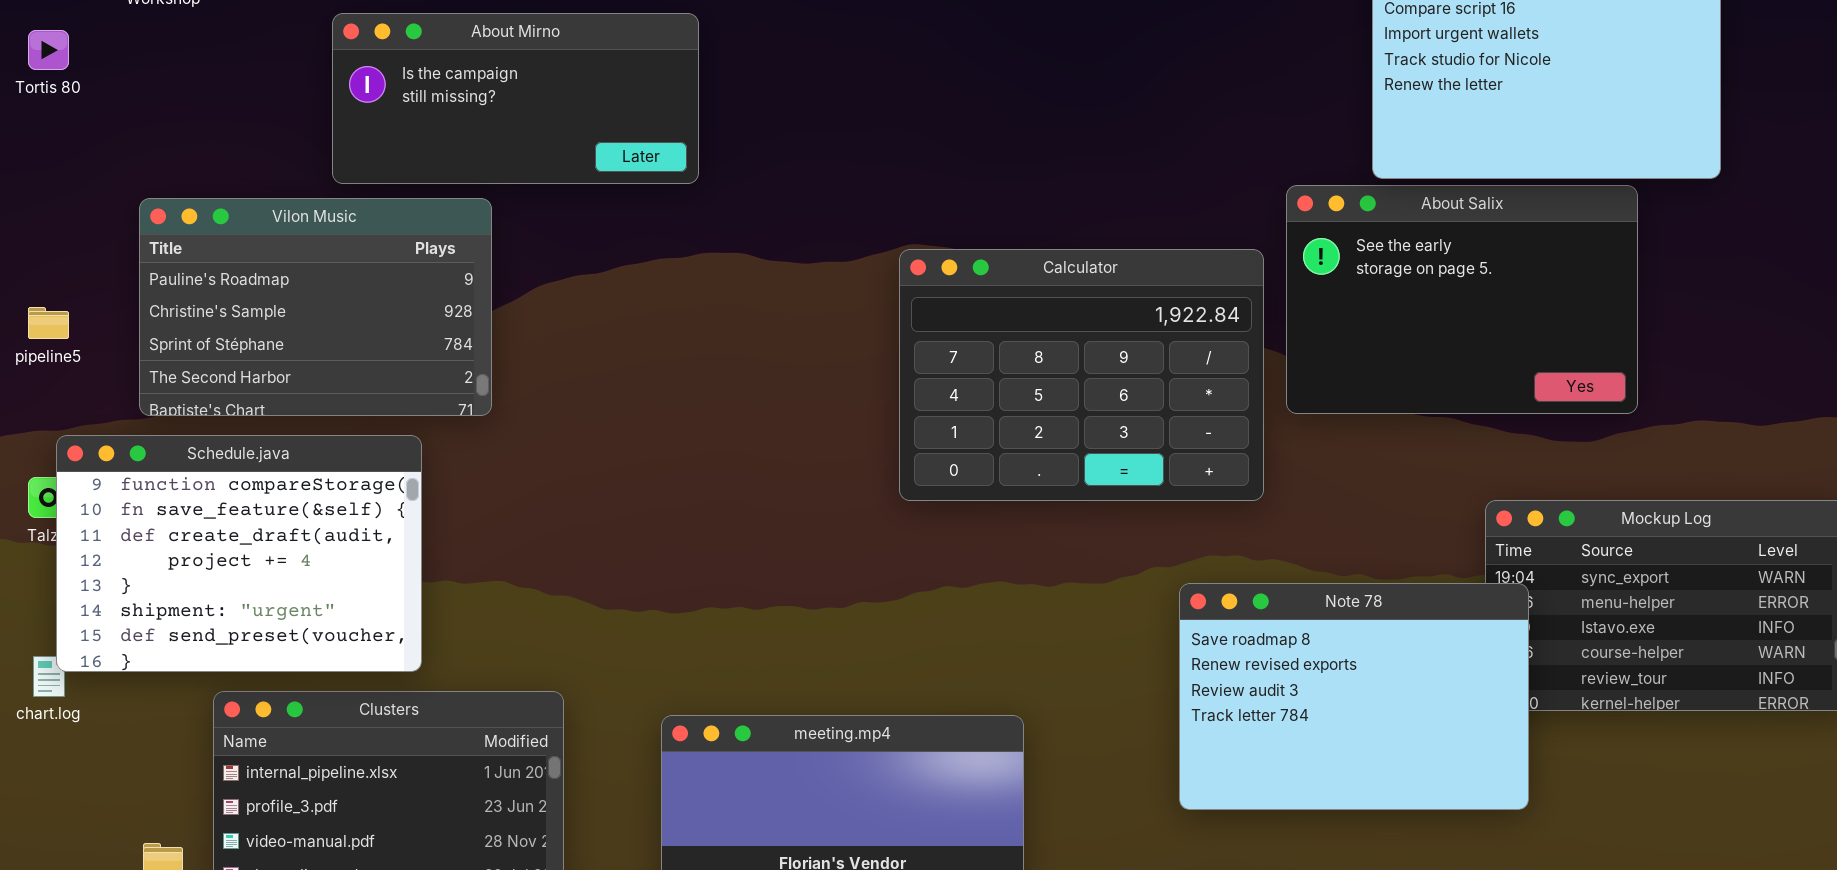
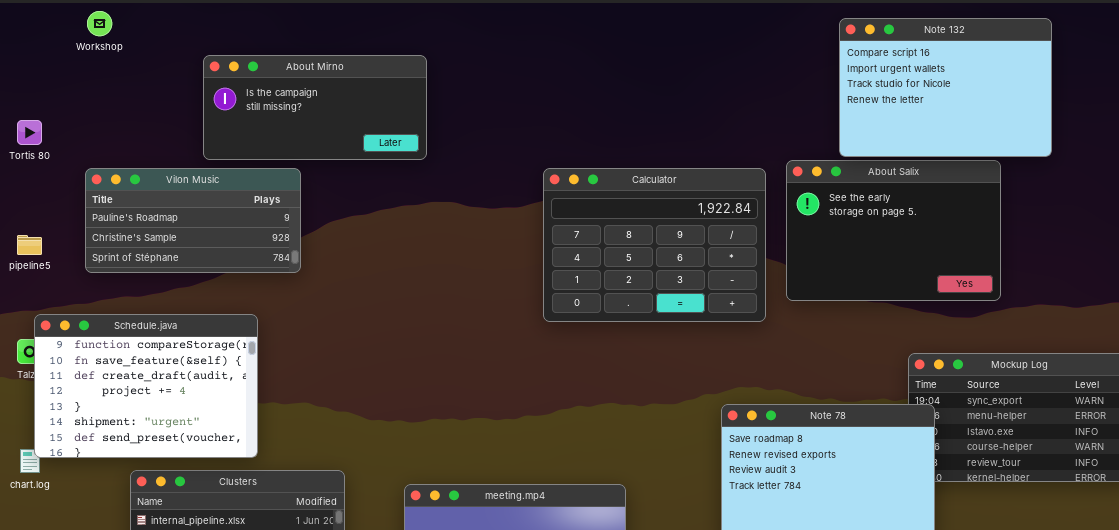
Tortis 80: [28,30,69,70] -> [17,120,42,145], moved
Vilon Music: [139,198,492,416] -> [85,168,301,273], resized
Calculator: [899,249,1264,501] -> [543,168,766,322], moved

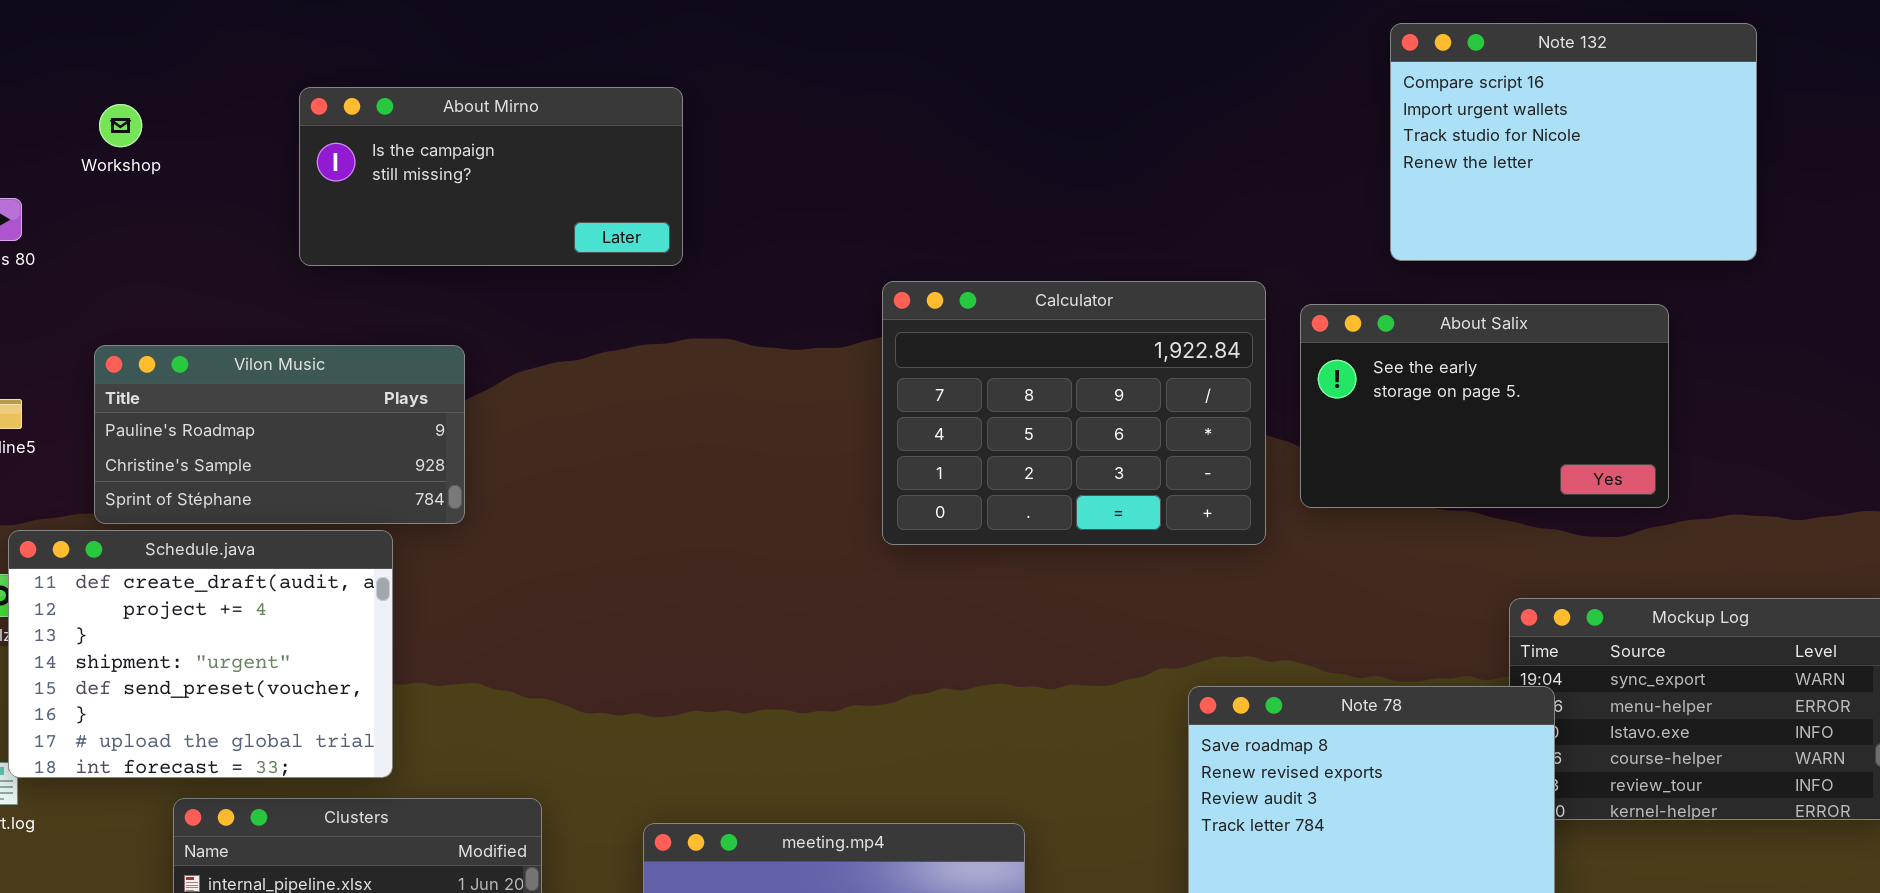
Workshop: [87,11,112,36] -> [99,104,142,147], moved
About Salix: [786,160,1001,301] -> [1300,304,1669,508], resized
Vilon Music: [85,168,301,273] -> [94,345,465,524], moved
Schedule.java: [34,314,258,458] -> [8,530,393,778], scrolled down 2 rows

